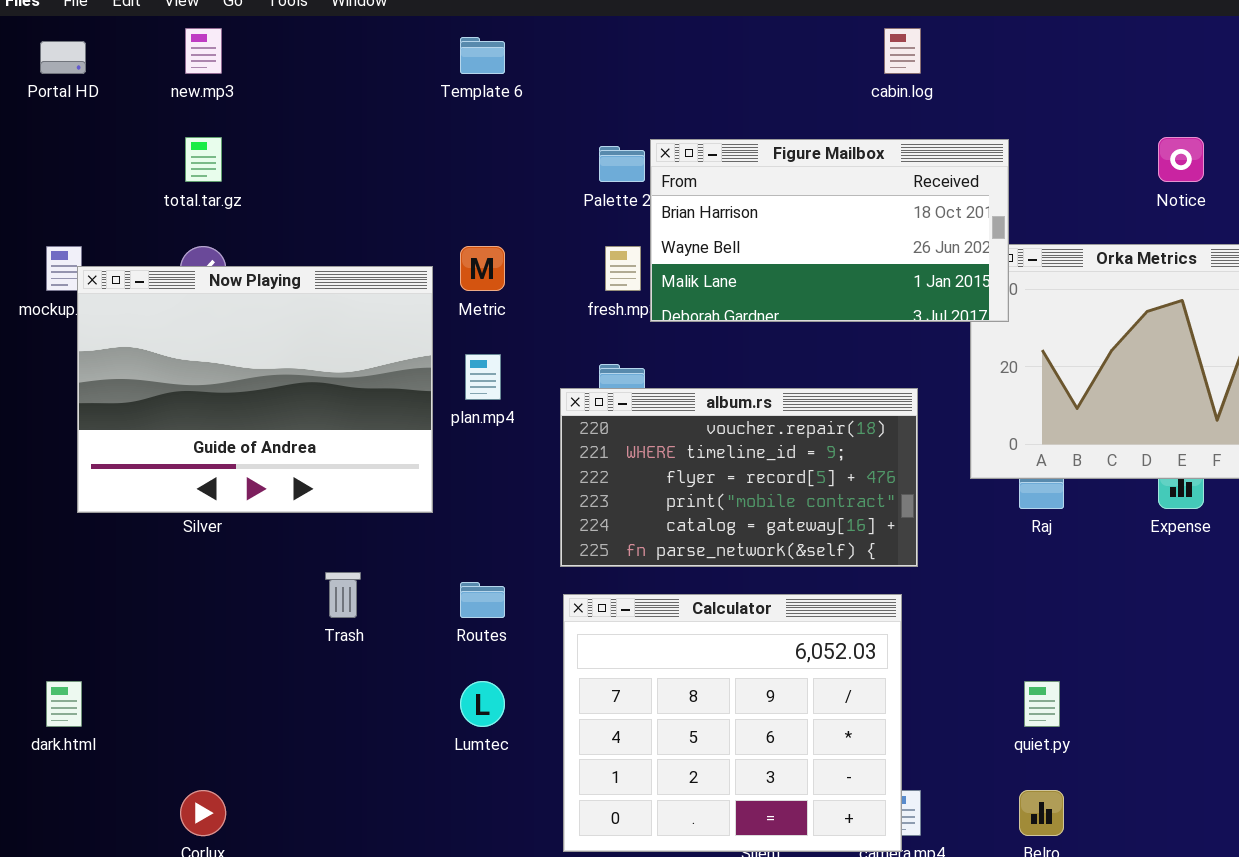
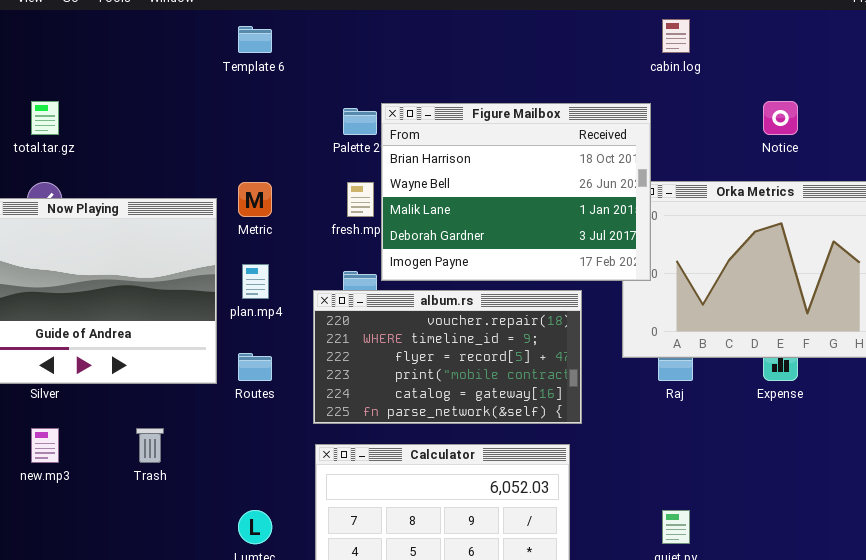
new.mp3: [185,28,222,74] -> [31,428,59,463], moved
cabin.log: [884,28,921,74] -> [662,19,690,53], moved
Figure Mailbox: [650,139,1009,322] -> [381,103,651,281], resized
Routes: [460,582,505,618] -> [238,353,272,381], moved

